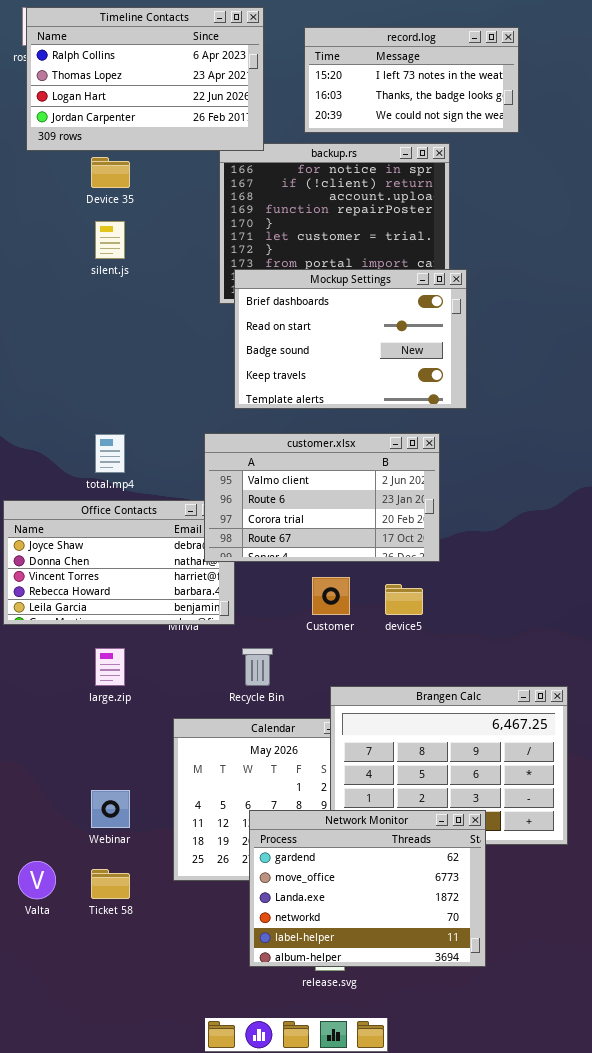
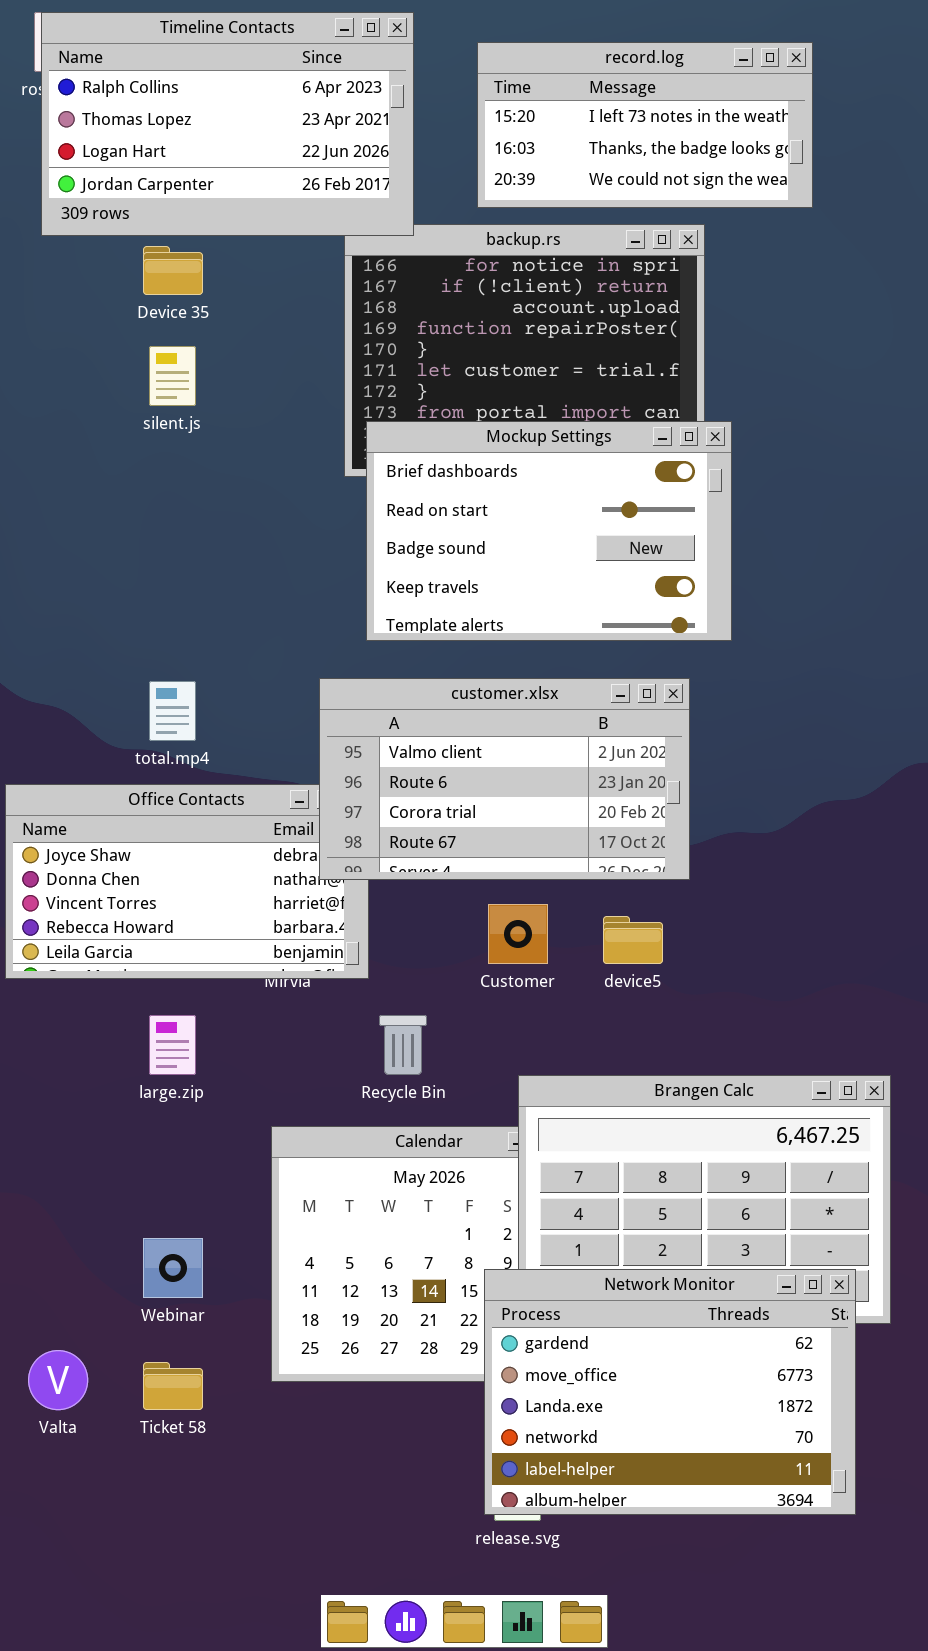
Network Monitor: [249,810,486,967] -> [484,1269,856,1515], moved

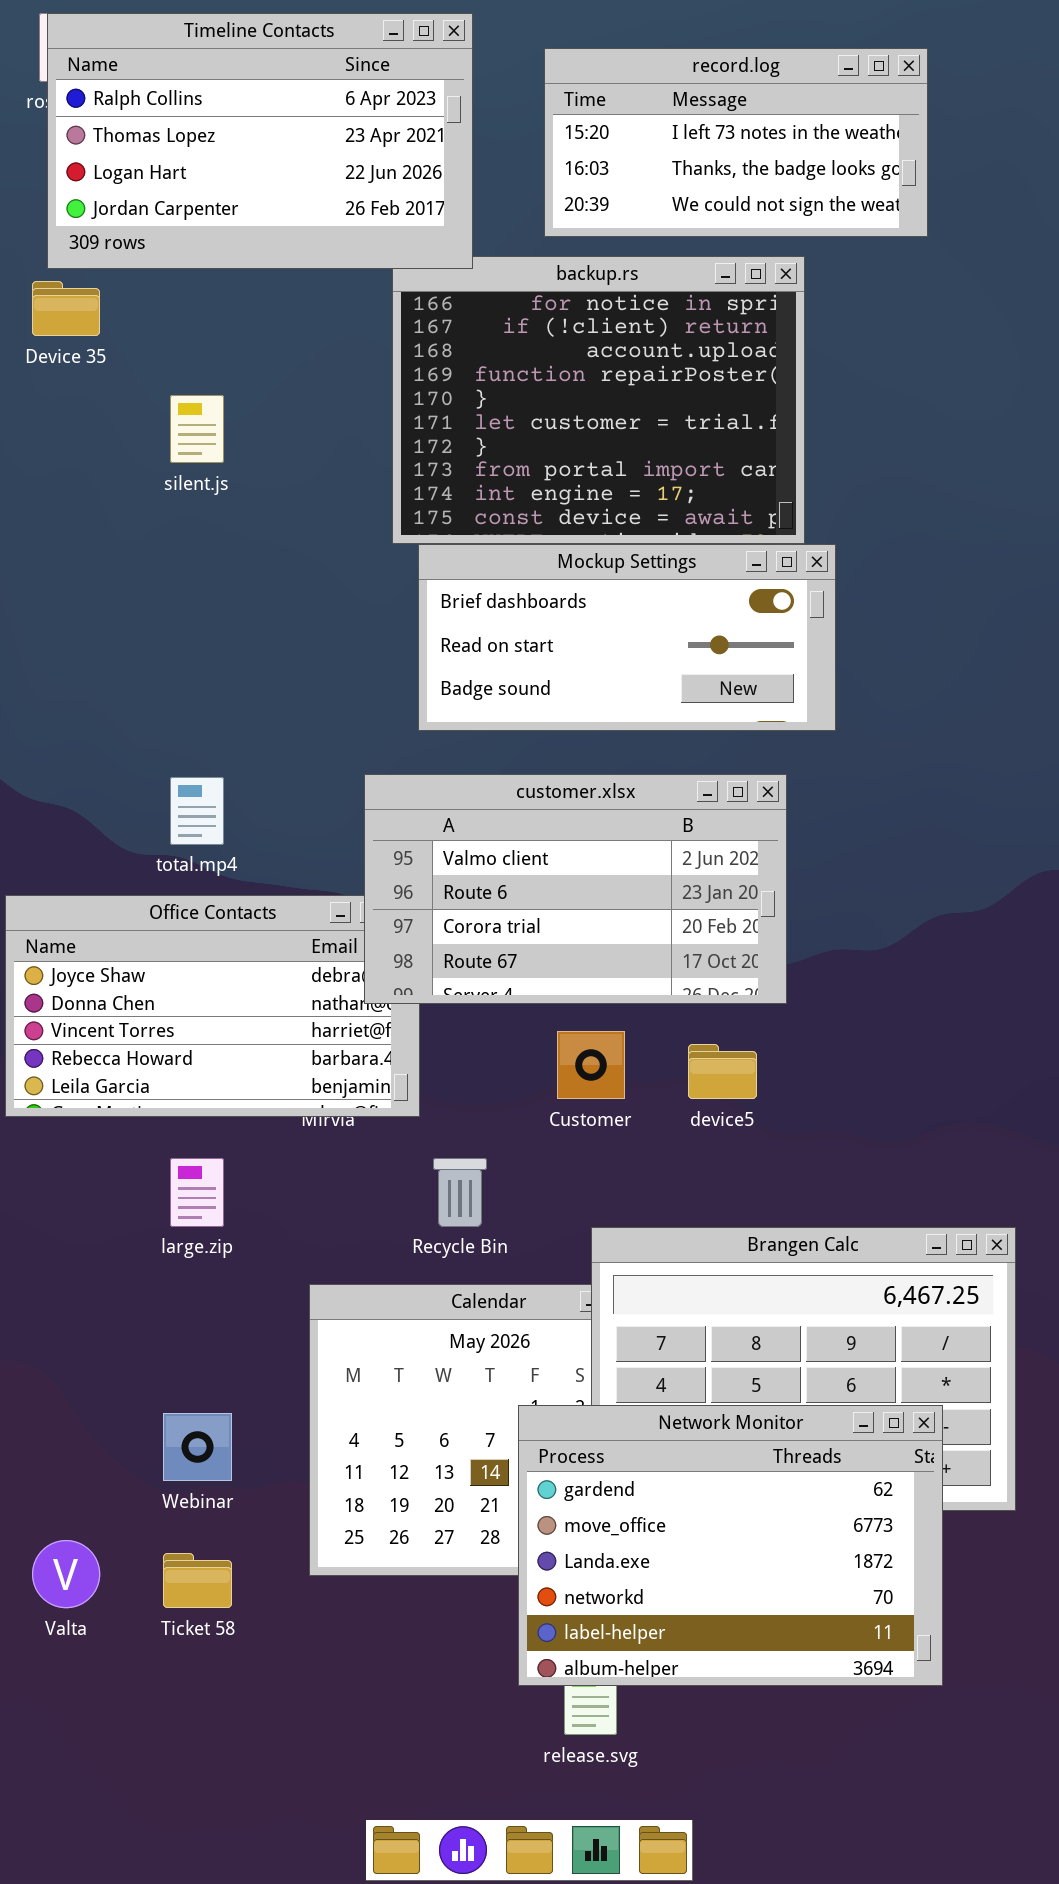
Device 35: [143,246,203,295] -> [32,281,100,336], moved
Mockup Settings: [366,421,732,641] -> [418,544,836,731], resized
Network Monitor: [484,1269,856,1515] -> [518,1405,943,1686], moved

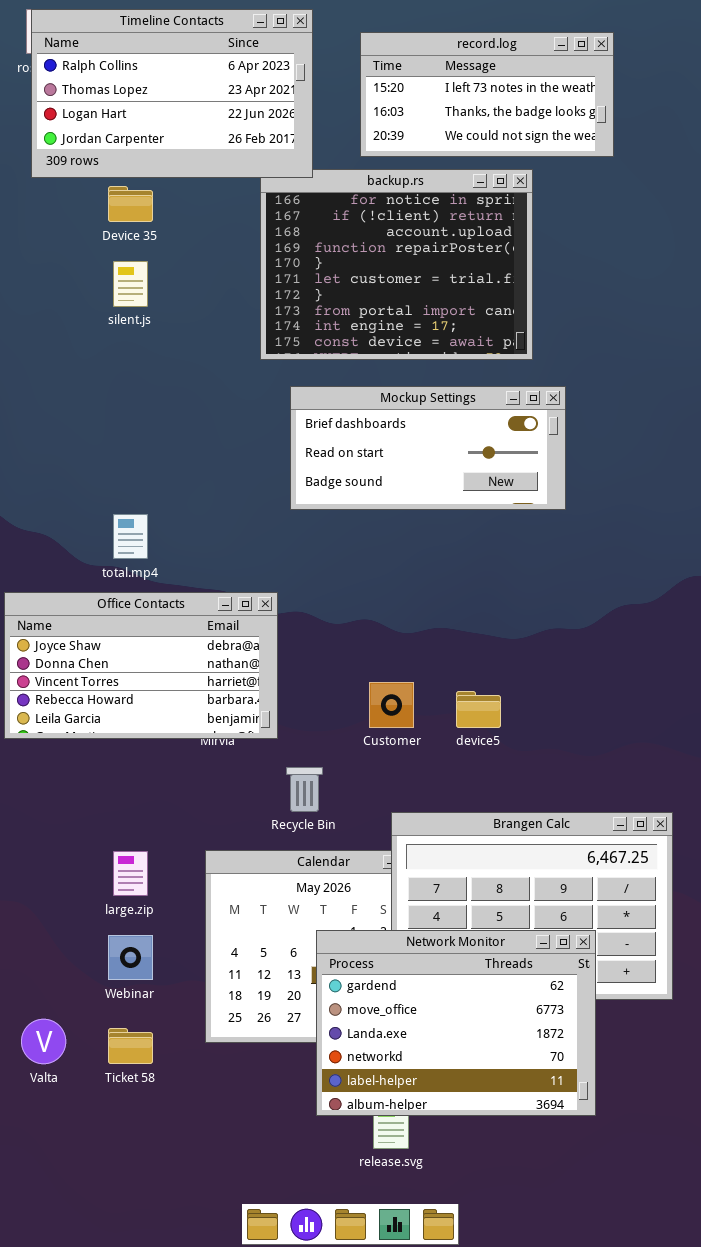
Device 35: [32,281,100,336] -> [108,186,153,222], moved
Mockup Settings: [418,544,836,731] -> [290,386,566,510], moved
customer.xlsx: [364,774,787,1004] -> none, closed
large.zip: [170,1158,224,1227] -> [113,851,148,896], moved
Network Monitor: [518,1405,943,1686] -> [316,930,596,1116], moved

